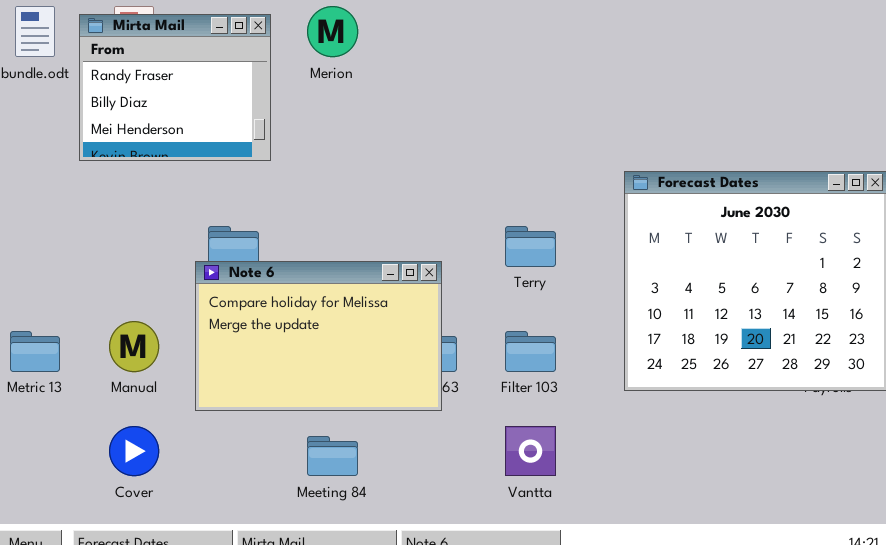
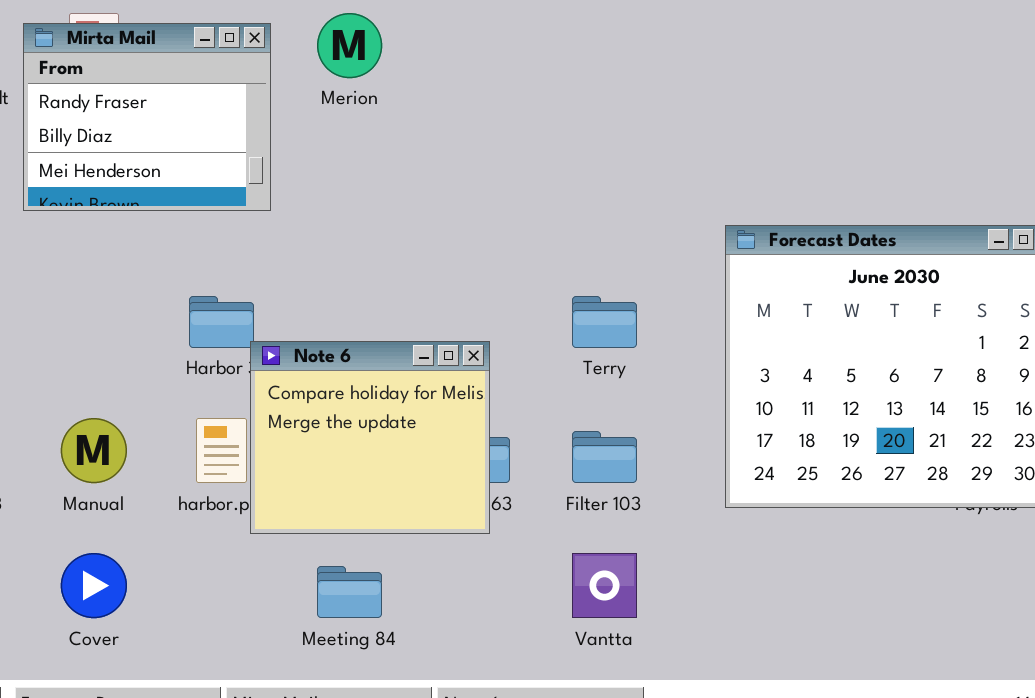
Note 6: [195,261,442,411] -> [250,341,490,534], resized

